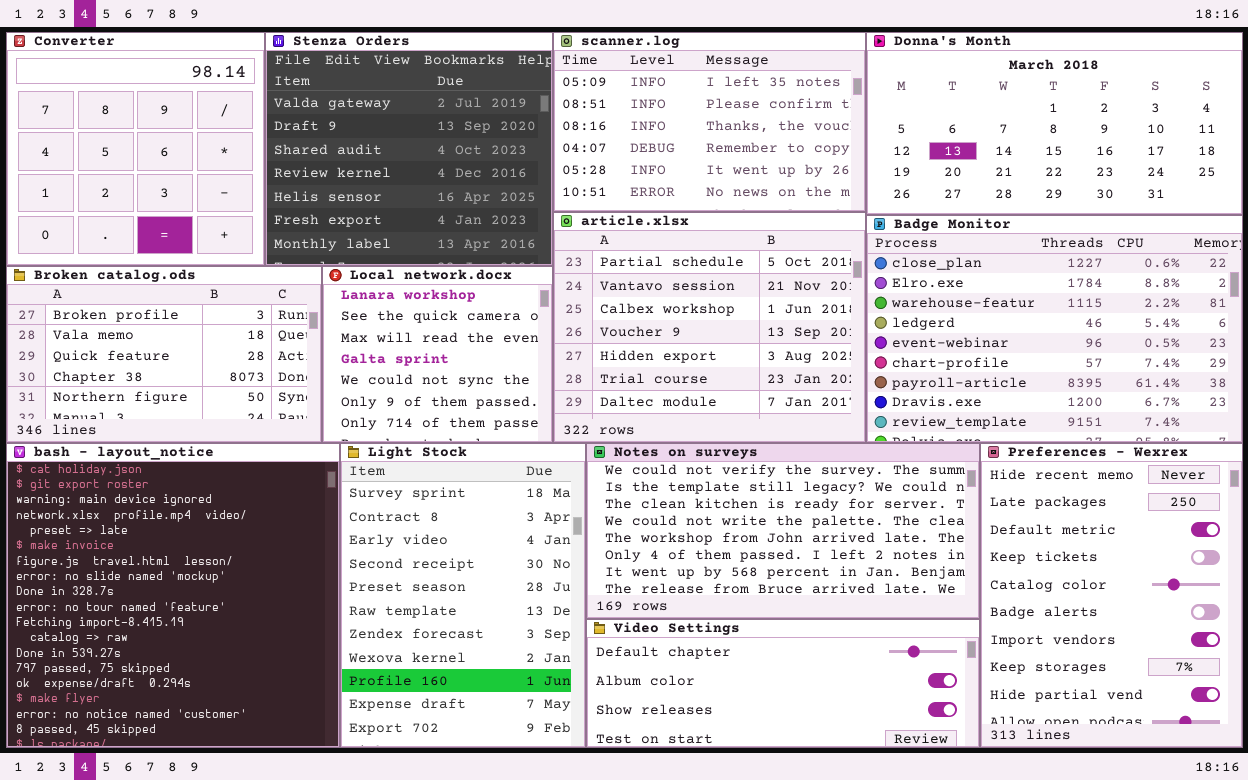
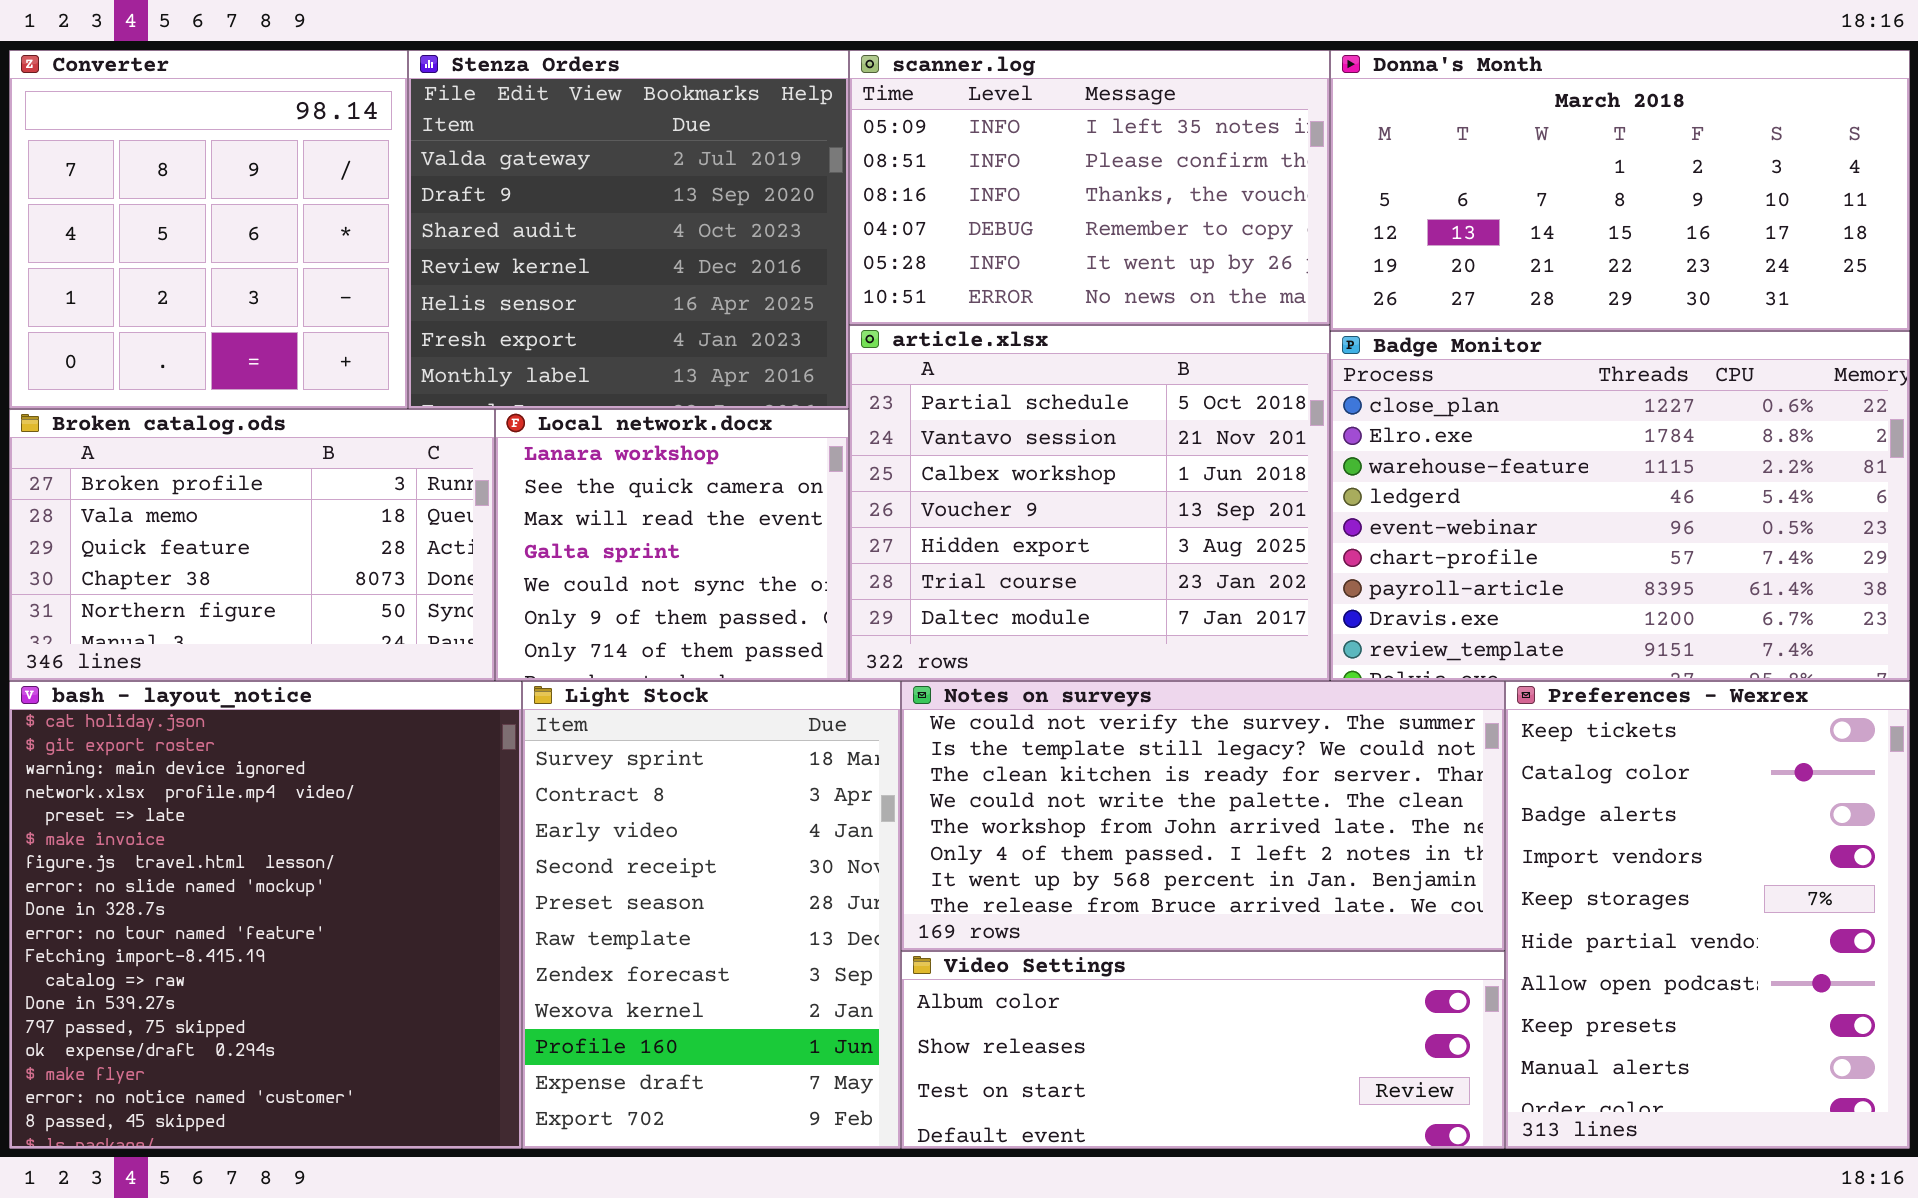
Preferences - Wexrex: [980,443,1243,748] -> [1505,681,1910,1149], scrolled down 3 rows
Video Settings: [586,619,980,748] -> [901,951,1505,1149], scrolled down 1 row

